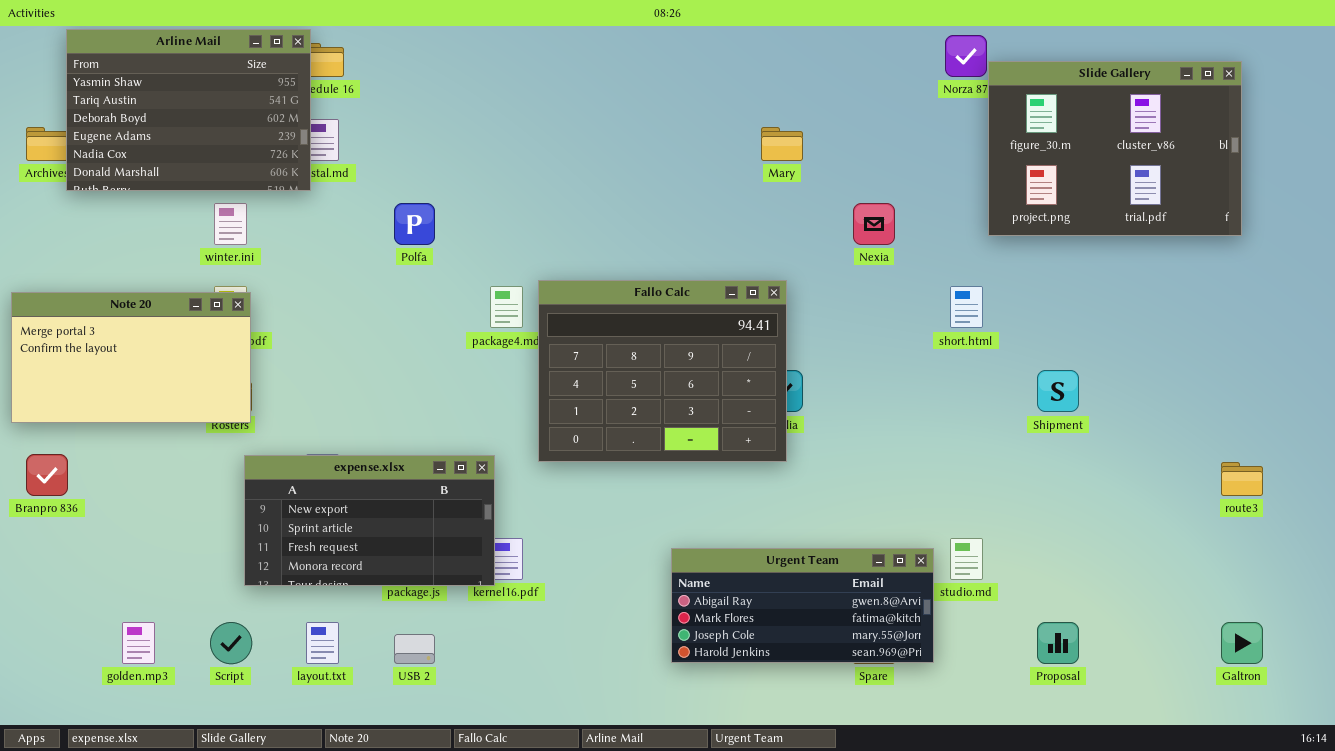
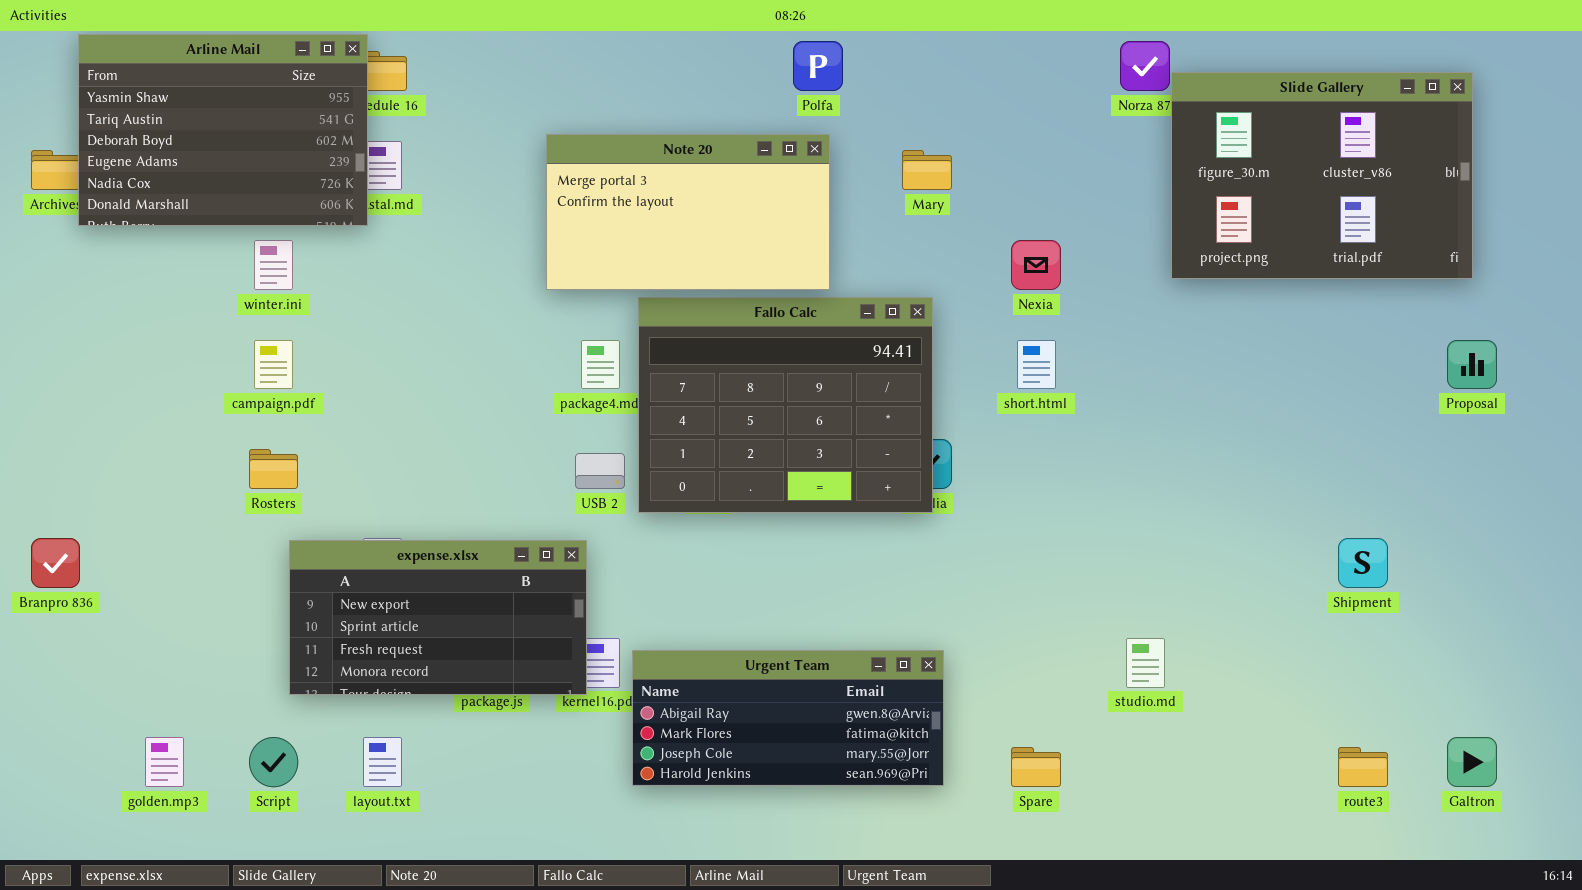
Polfa: [394,203,435,245] -> [793,41,843,91], moved
Fallo Calc: [538,280,787,462] -> [638,297,933,513], moved
short.html: [950,286,983,328] -> [1017,340,1056,389], moved
Note 20: [11,292,251,423] -> [546,134,830,290], moved
Shipment: [1037,370,1079,412] -> [1338,538,1388,588], moved
route3: [1221,462,1263,496] -> [1338,747,1388,787], moved
Urgent Team: [671,548,934,663] -> [632,650,944,786], moved
Proposal: [1037,622,1079,664] -> [1447,340,1497,389], moved
USB 2: [394,634,435,664] -> [575,453,625,489], moved

